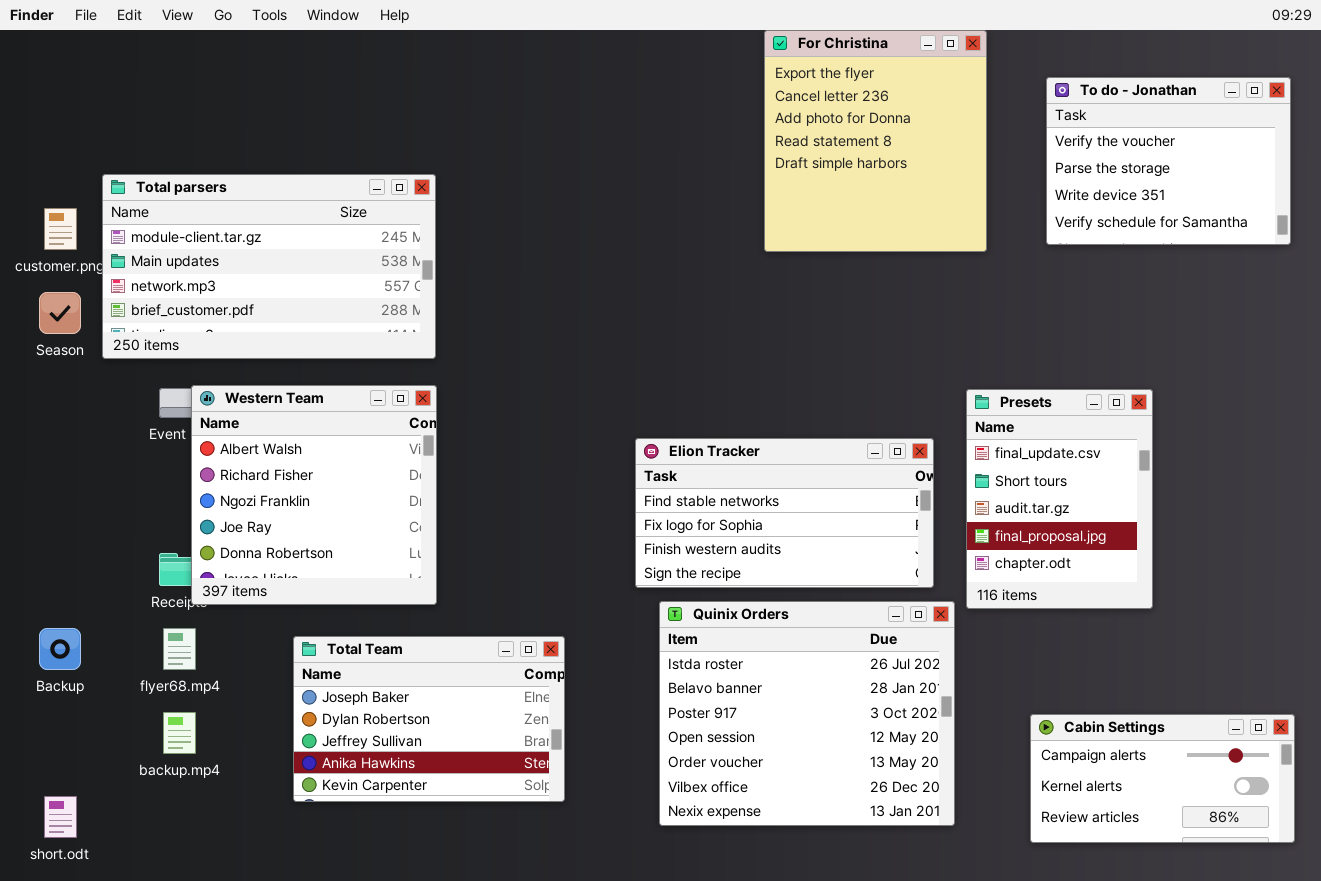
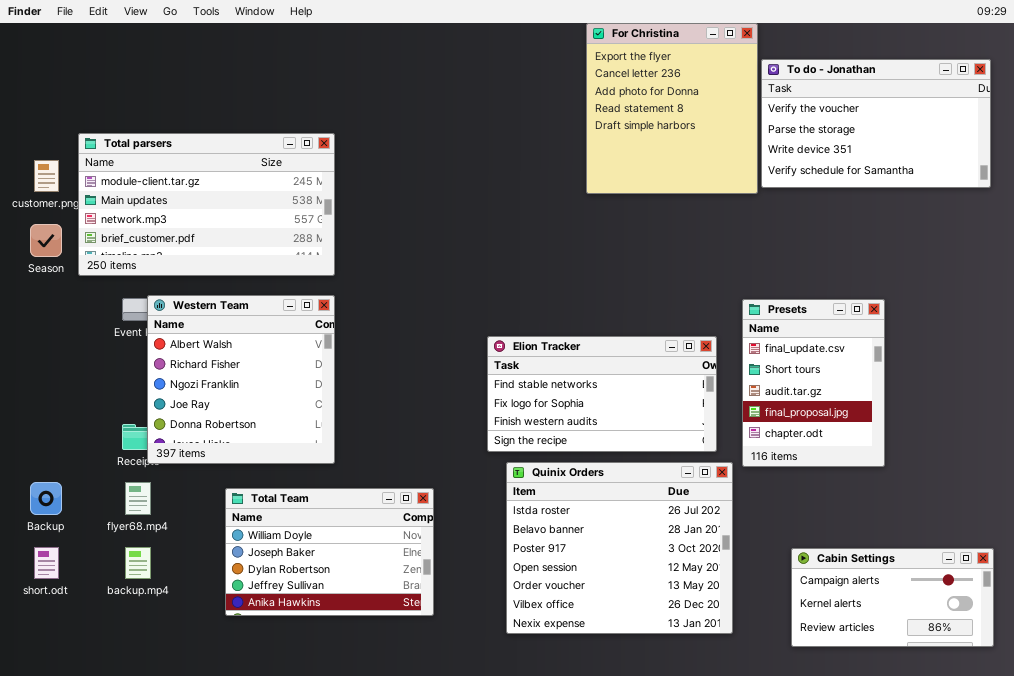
To do - Jonathan: [1046,77,1291,245] -> [761,59,991,188], resized
Total Team: [293,636,565,802] -> [225,488,434,616], scrolled up 1 row
short.odt: [44,796,77,838] -> [34,547,59,579], moved

